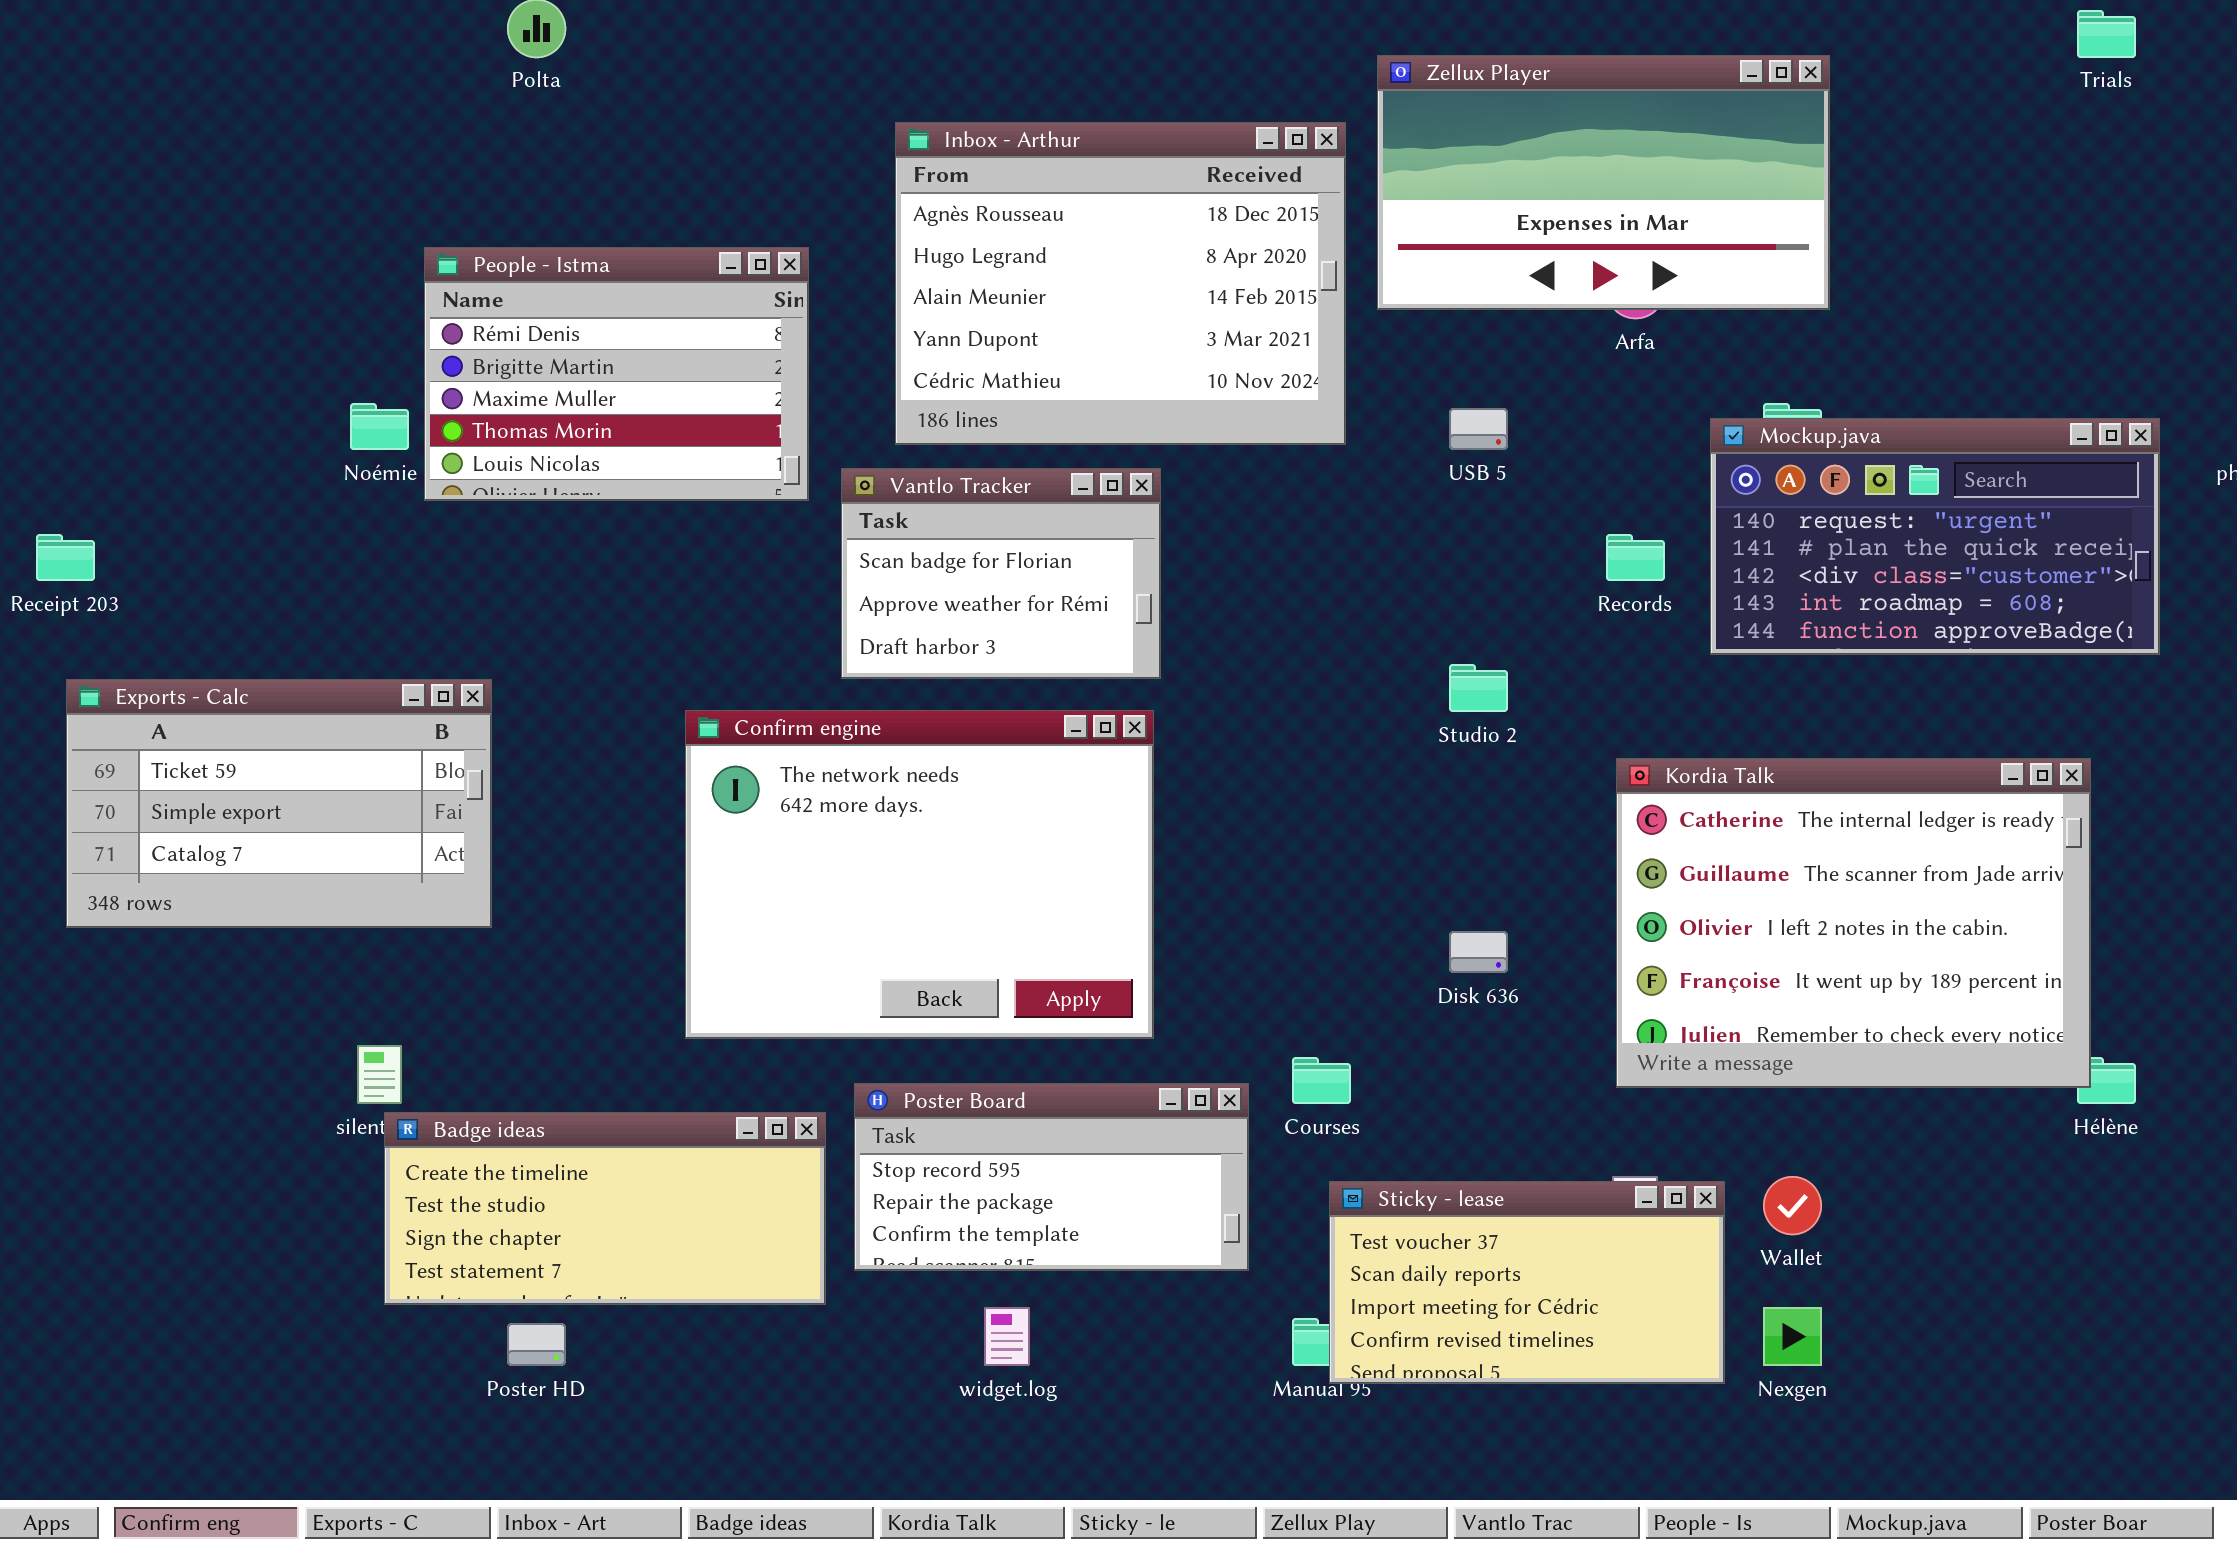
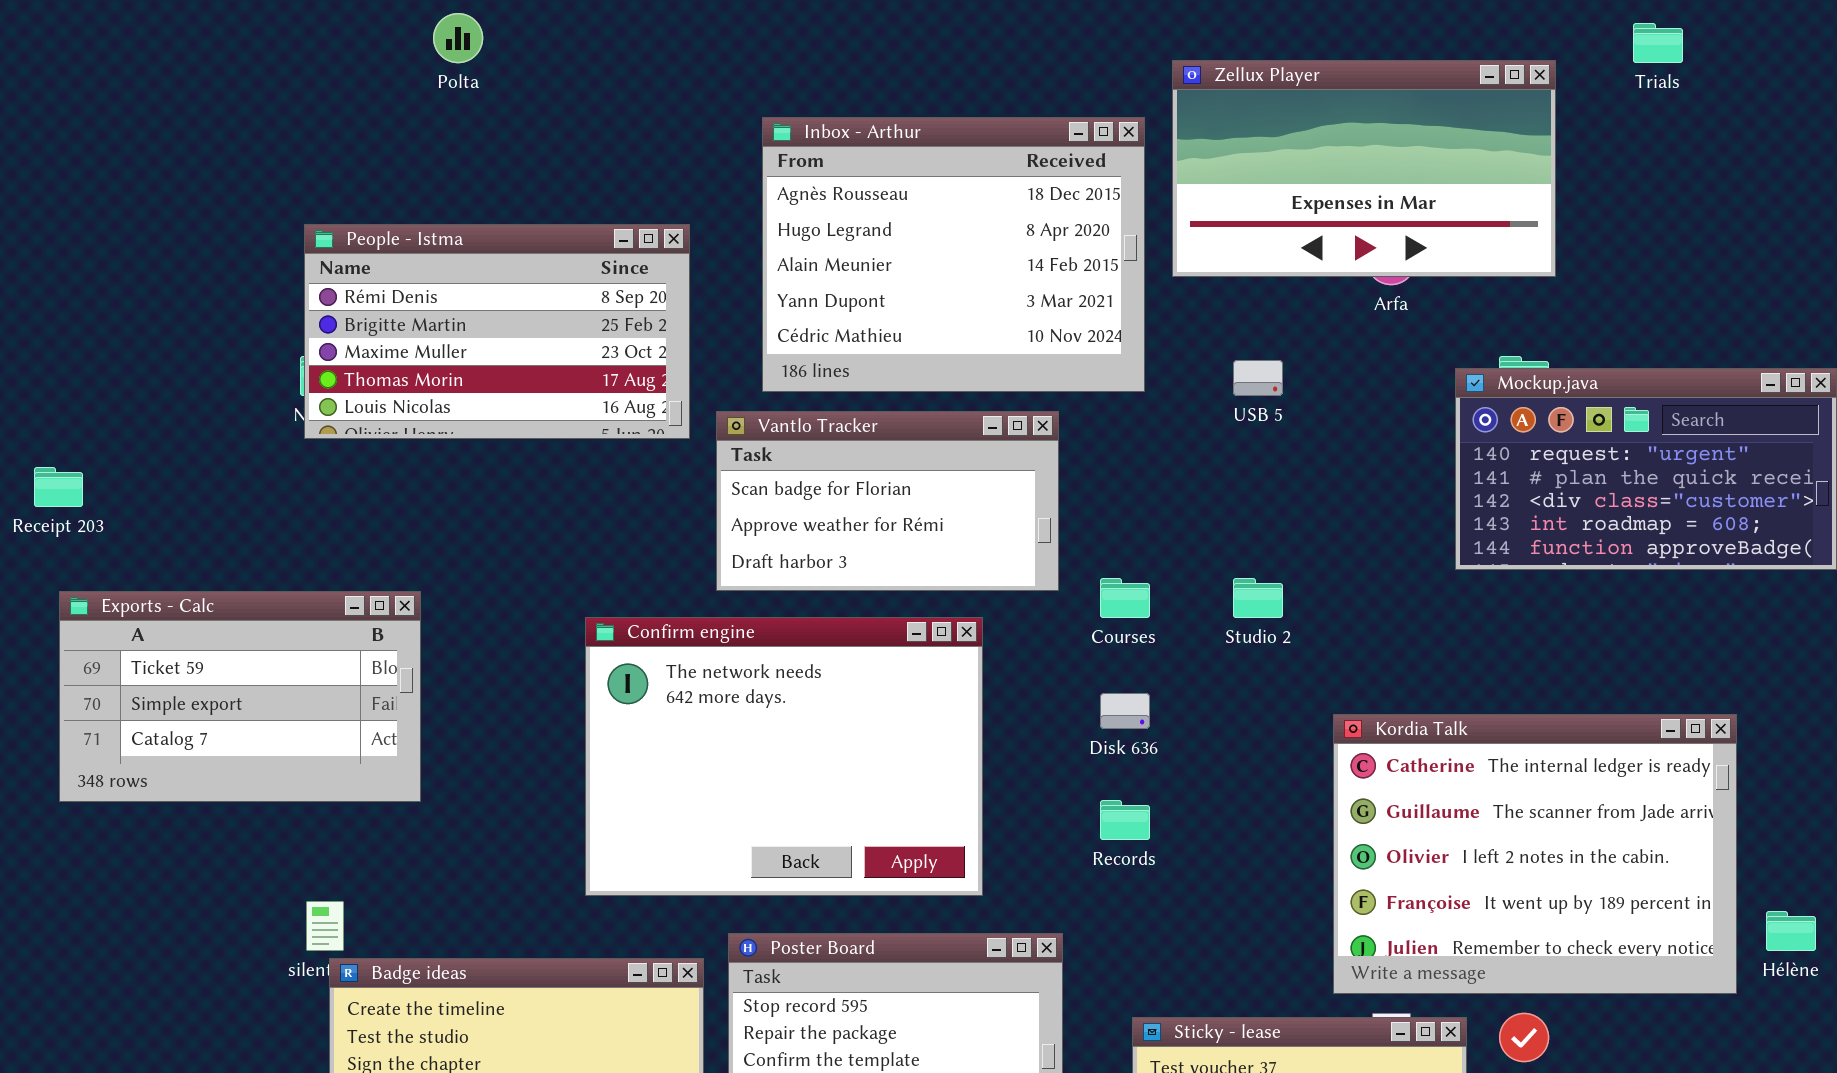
Trials: [2077,10,2136,58] -> [1633,23,1683,63], moved
People - Istma: [424,247,809,501] -> [304,224,690,439], resized
Vantlo Tracker: [841,468,1161,679] -> [716,411,1059,591], resized
Records: [1606,534,1665,581] -> [1100,800,1150,840], moved
Kordia Talk: [1616,758,2091,1088] -> [1333,714,1737,994], moved
Disk 636: [1449,931,1508,973] -> [1100,693,1150,729], moved
Courses: [1292,1057,1351,1104] -> [1100,578,1150,618], moved

